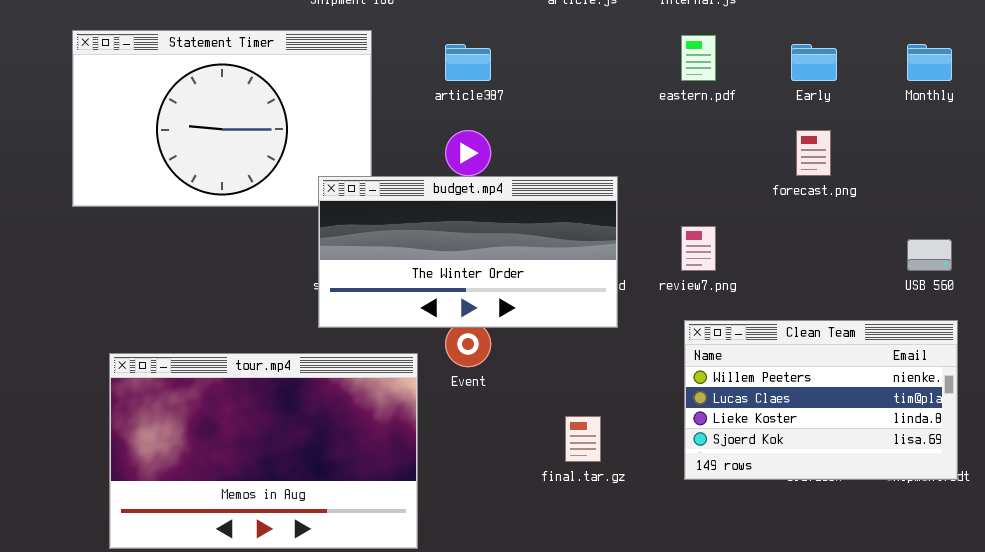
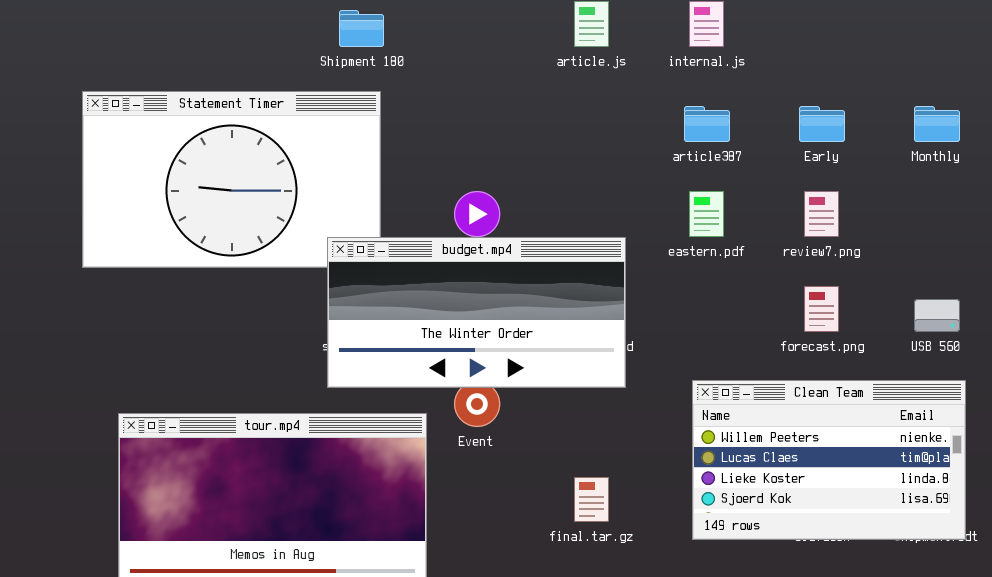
eastern.pdf: [681,35,716,81] -> [689,191,724,237], moved
article387: [445,44,491,81] -> [684,106,730,142], moved
forecast.png: [796,130,831,176] -> [804,286,839,332], moved
review7.png: [681,226,716,271] -> [804,191,839,237], moved

